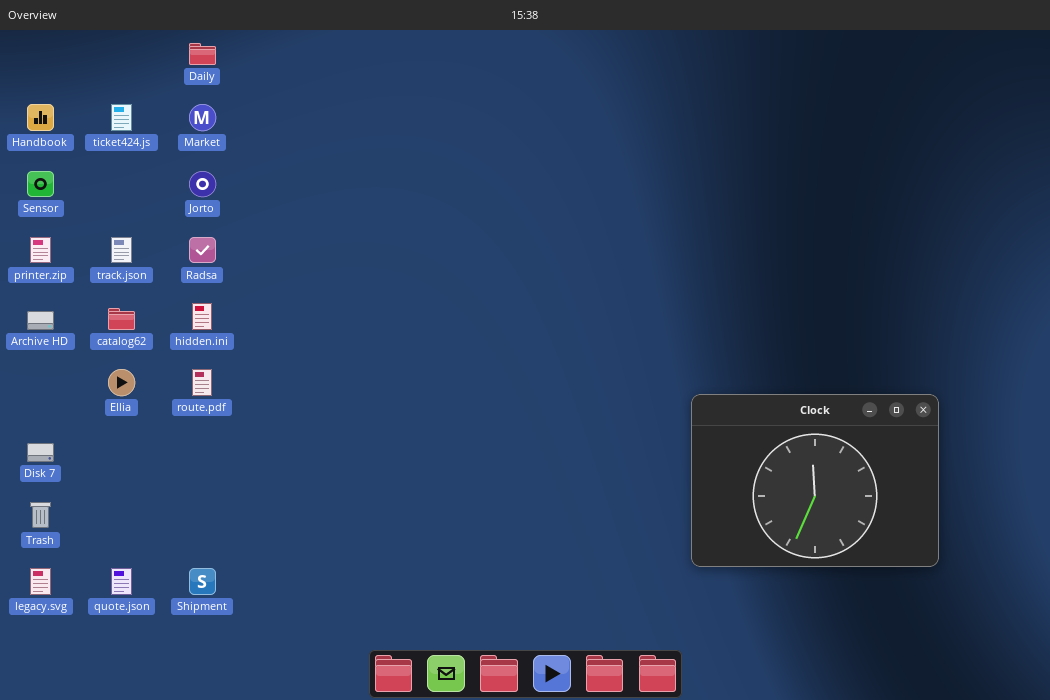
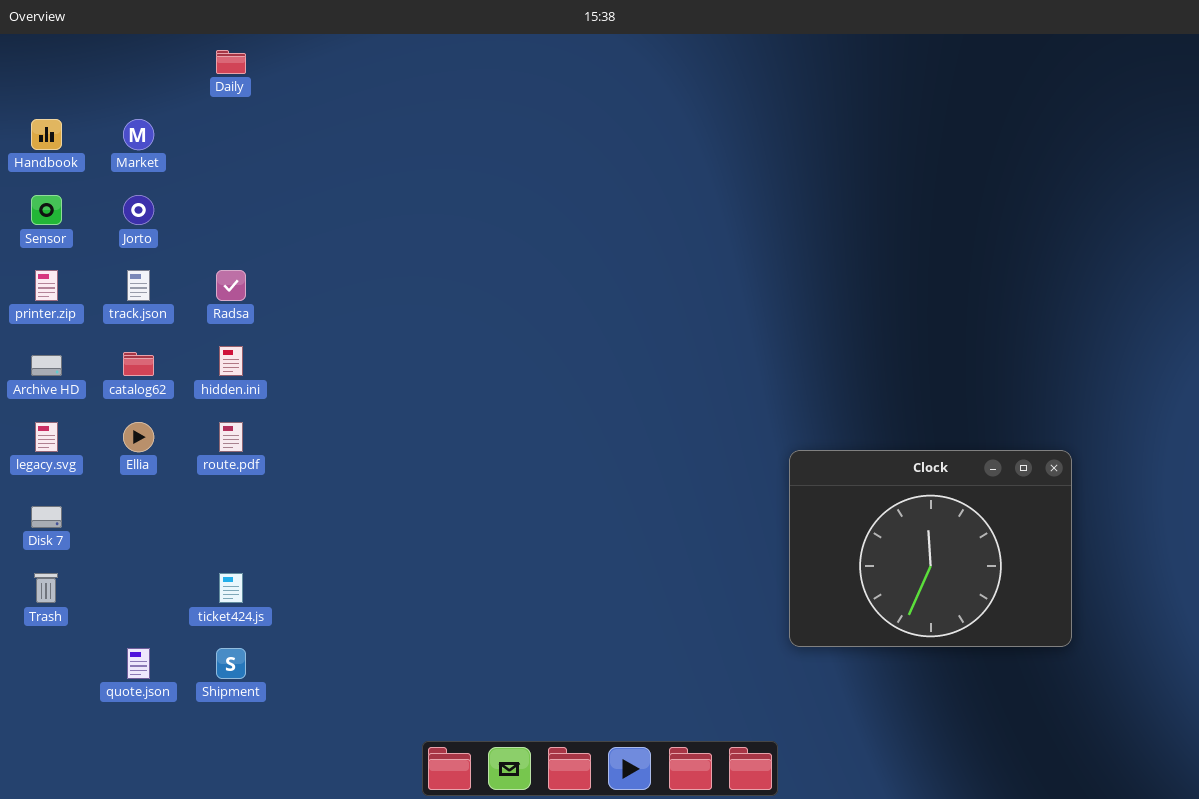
ticket424.js: [111,104,132,131] -> [219,573,243,603], moved
Market: [189,104,216,131] -> [123,119,154,150], moved
Jorto: [189,171,216,197] -> [123,195,154,225], moved
legacy.svg: [30,568,51,595] -> [35,422,58,452], moved

